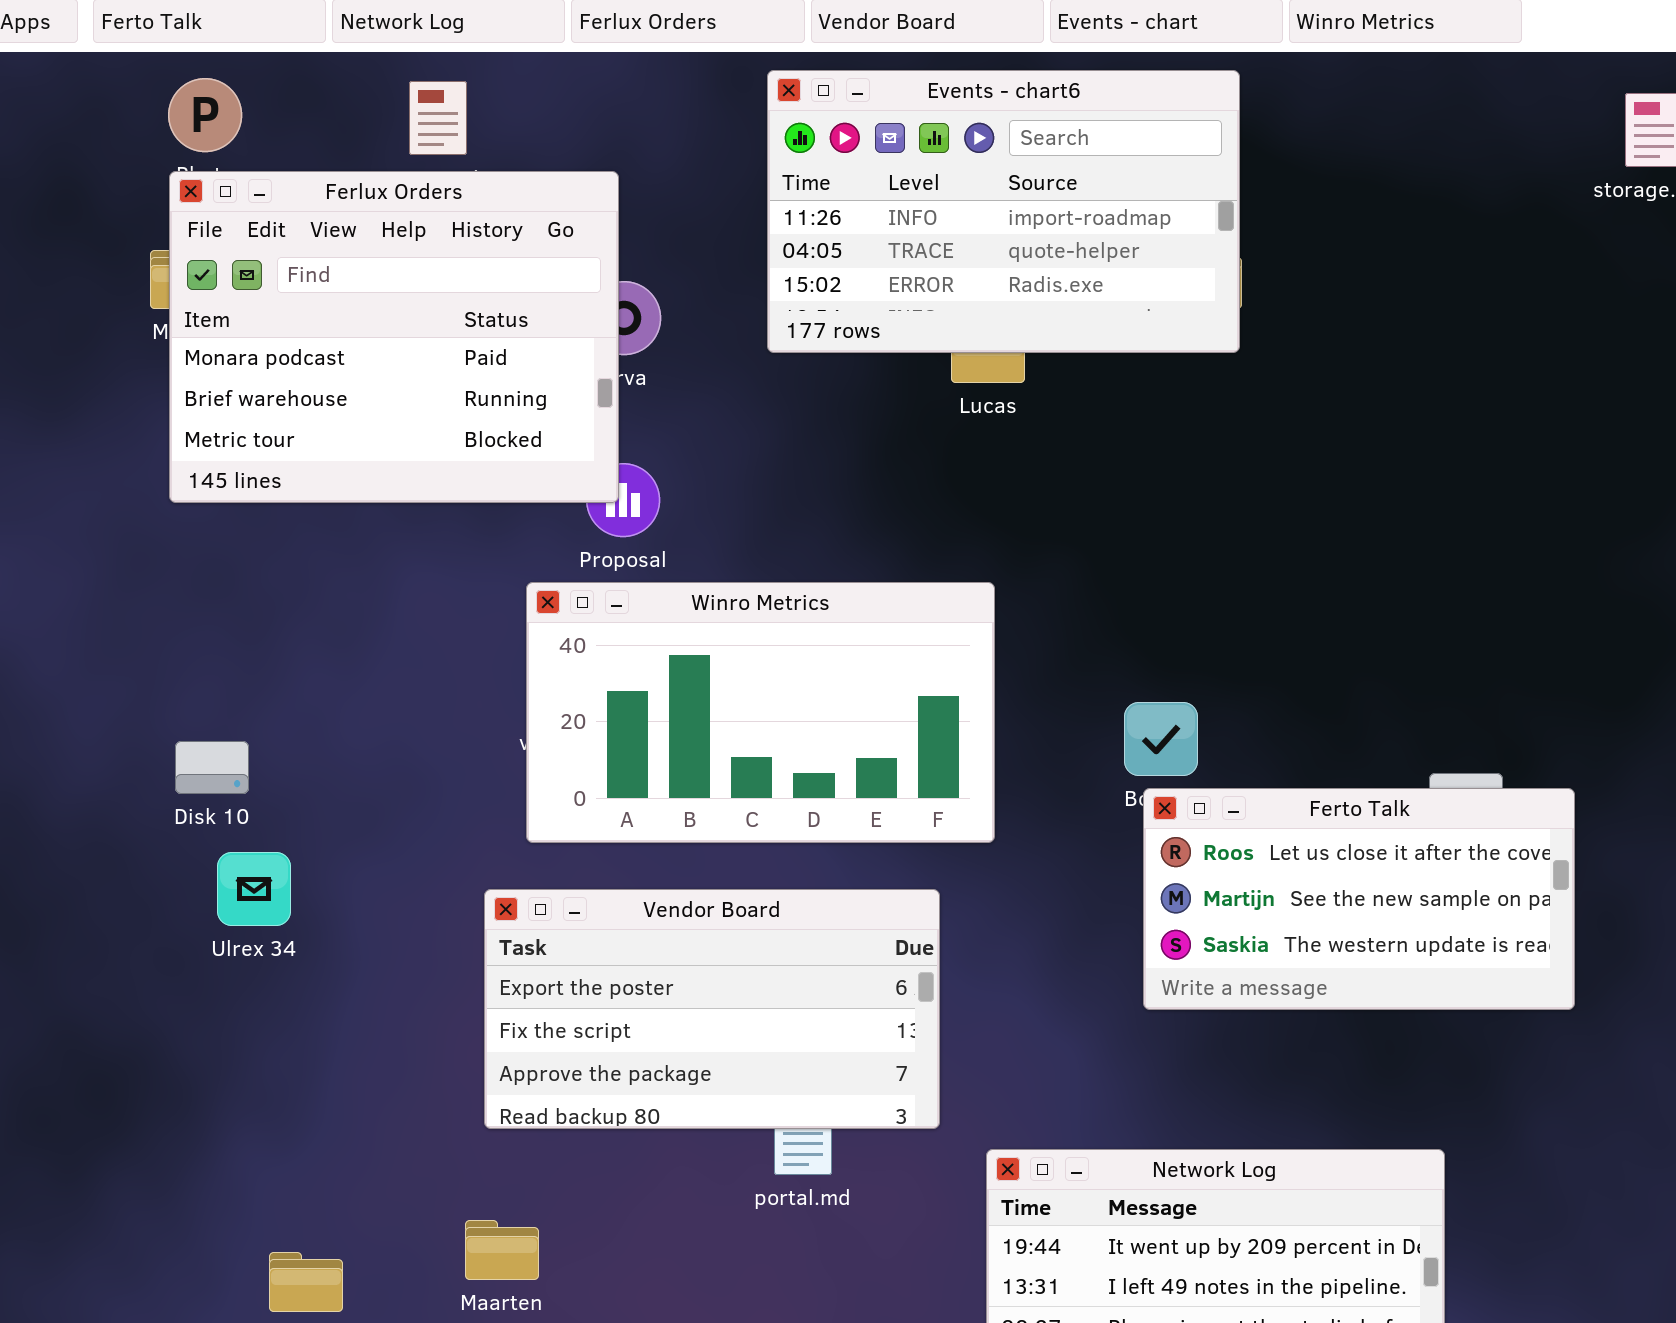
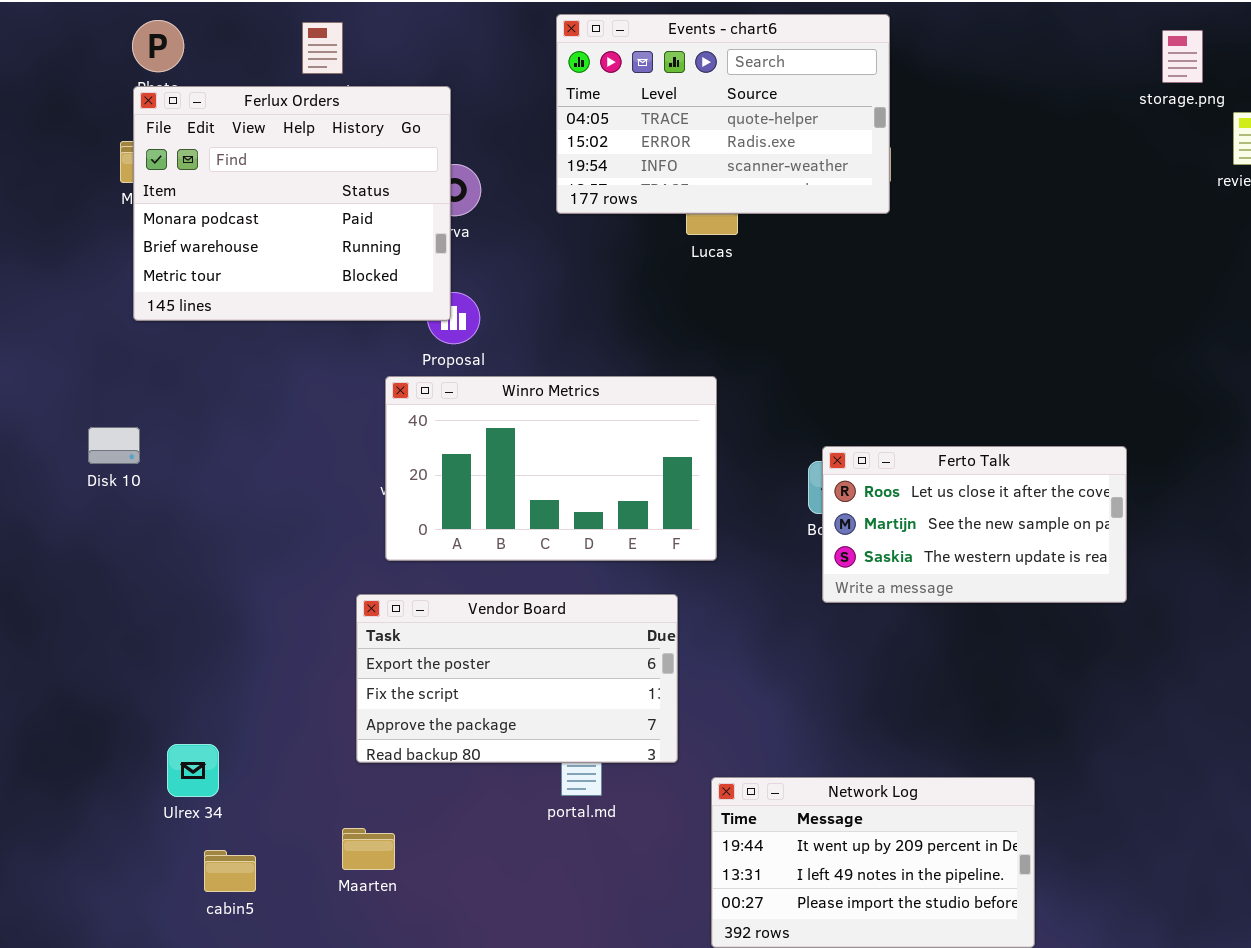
Events - chart6: [767,70,1240,353] -> [556,14,890,214], scrolled down 1 row
Disk 10: [175,741,249,794] -> [88,427,140,464], moved
Ferto Talk: [1143,788,1575,1010] -> [822,446,1127,603], moved
Ulrex 34: [217,852,291,926] -> [167,744,219,797], moved

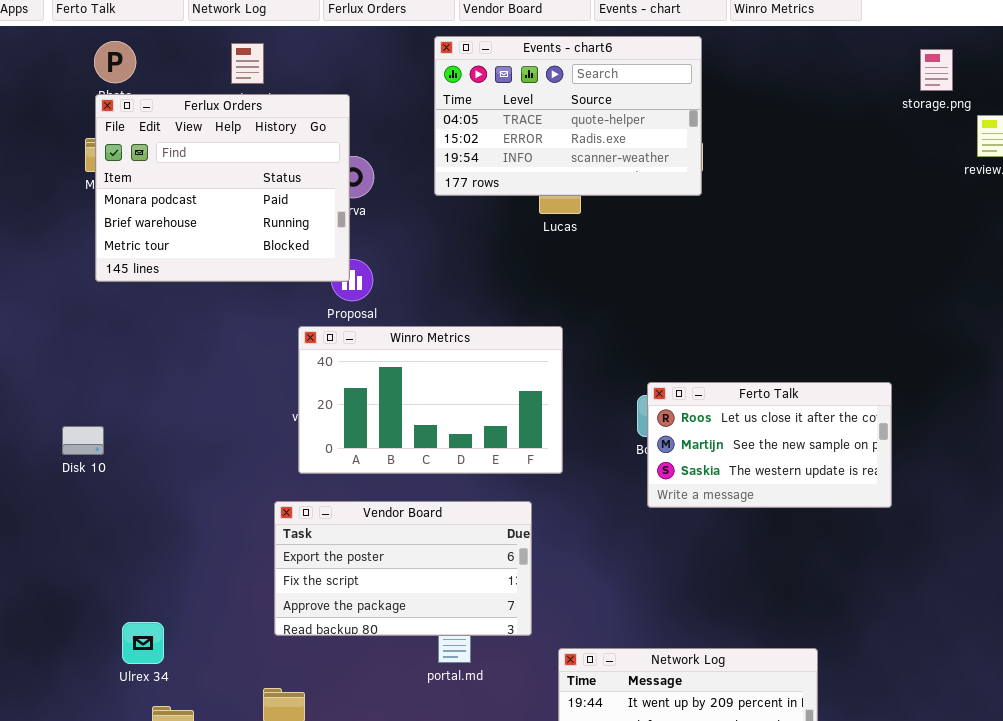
Disk 10: [88,427,140,464] -> [62,426,104,455], moved

